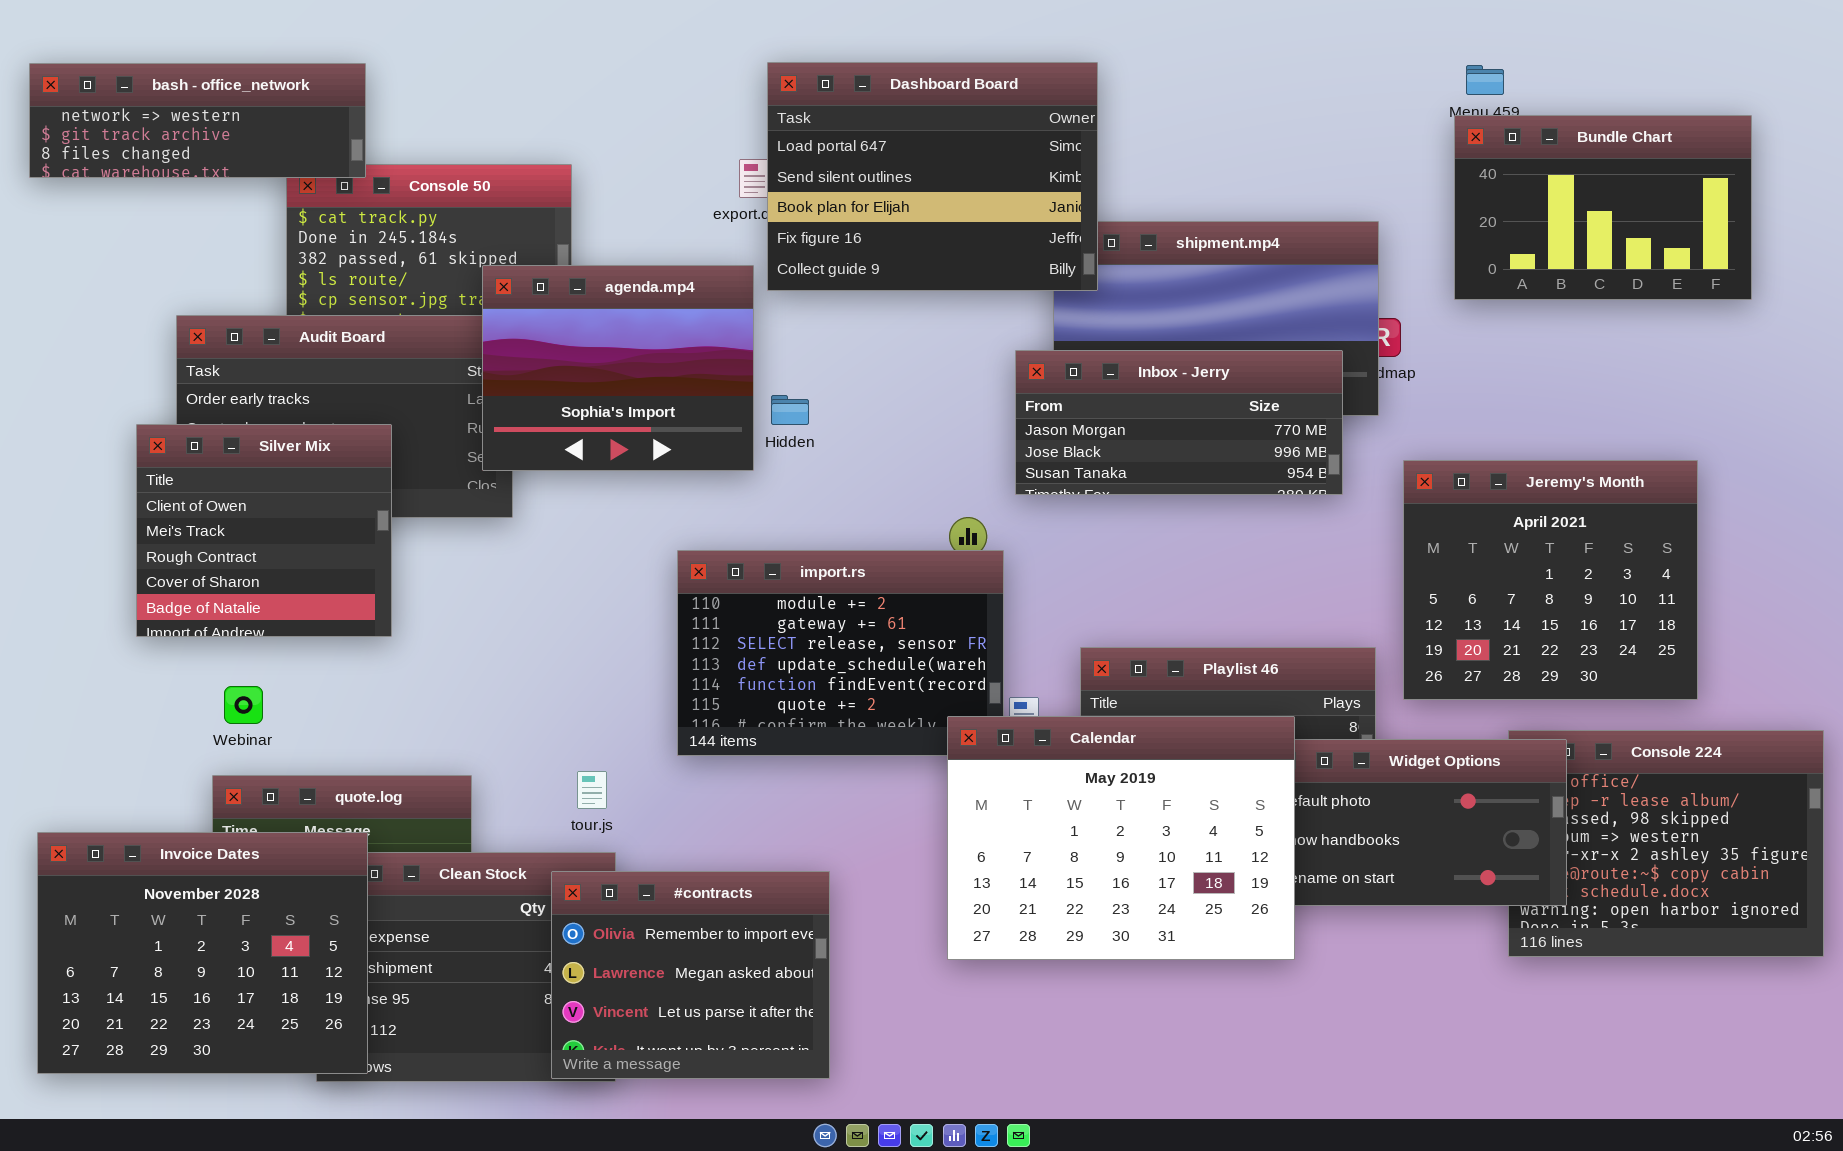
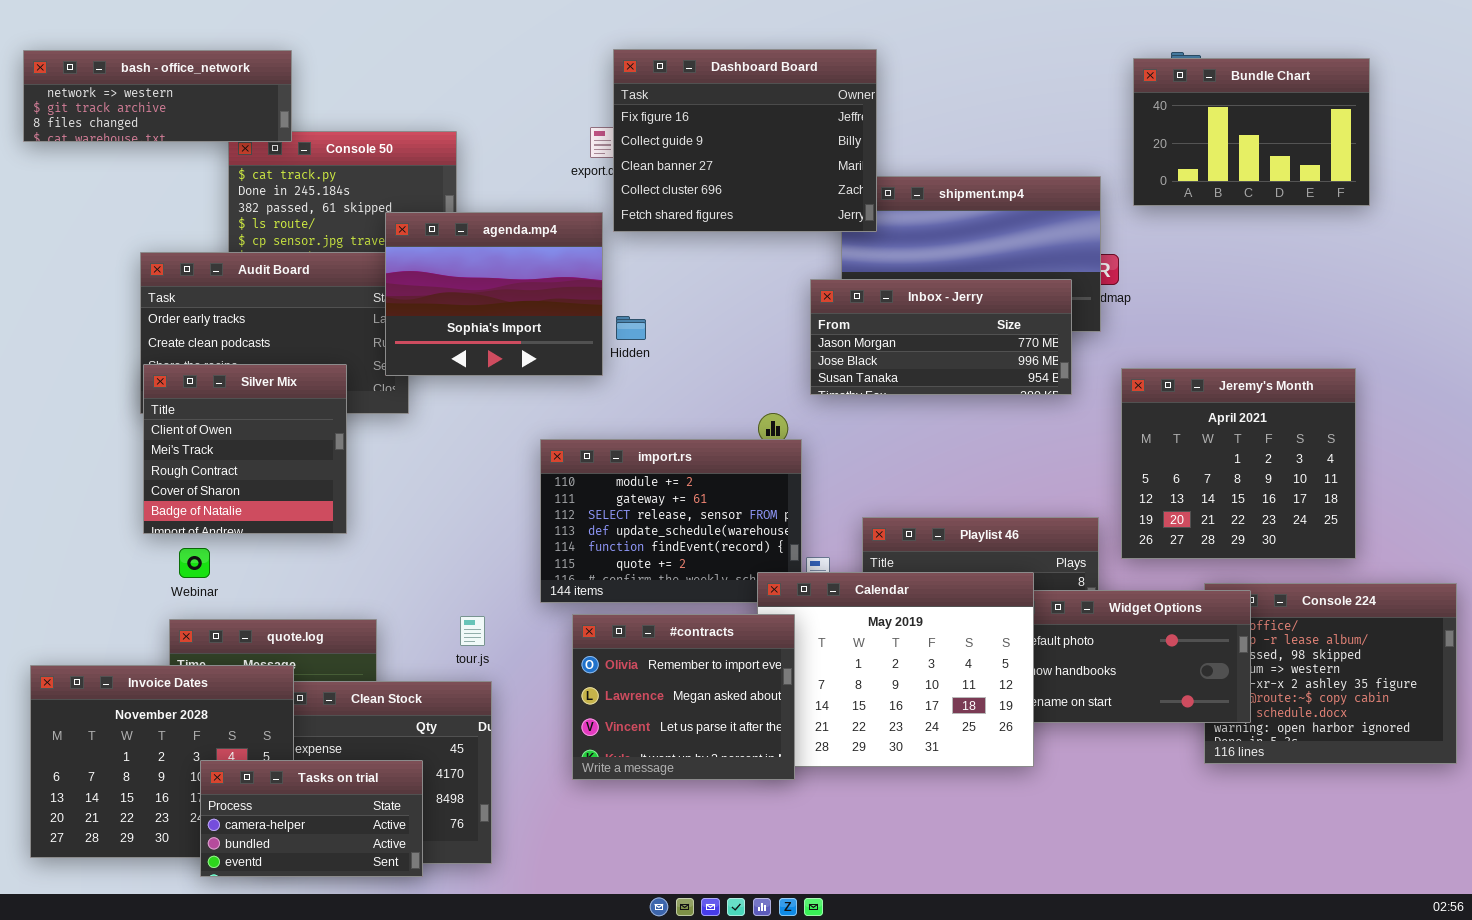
Dashboard Board: [767,62,1098,291] -> [613,49,877,232], scrolled down 3 rows
Bundle Chart: [1454,115,1752,300] -> [1133,58,1370,206], moved
Silver Mix: [136,424,392,637] -> [143,364,347,534], moved
#contracts: [551,871,830,1079] -> [572,614,795,780], moved
Tasks on trial: none -> [200,760,423,877], opened

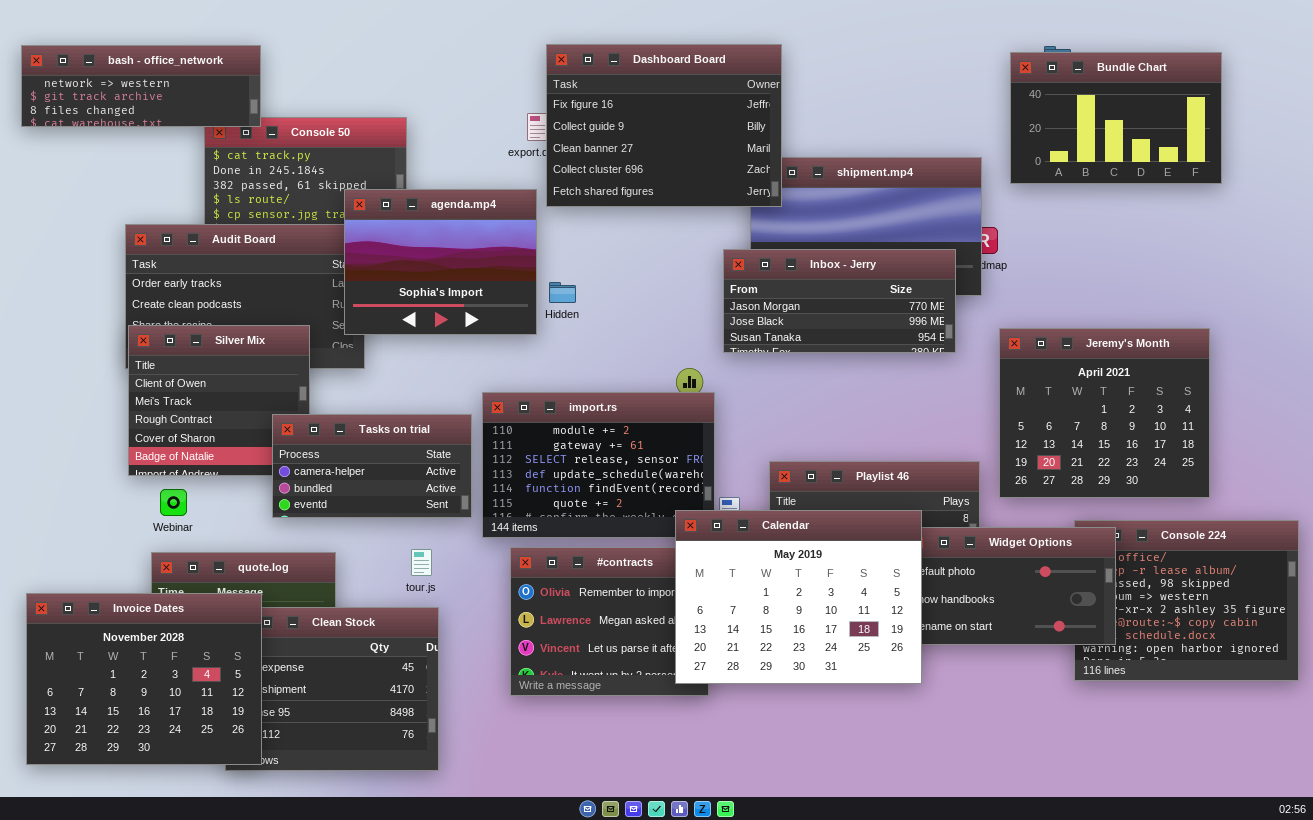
Calendar: [757,572,1034,767] -> [675,510,922,684], raised
Tasks on trial: [200,760,423,877] -> [272,414,472,518], moved

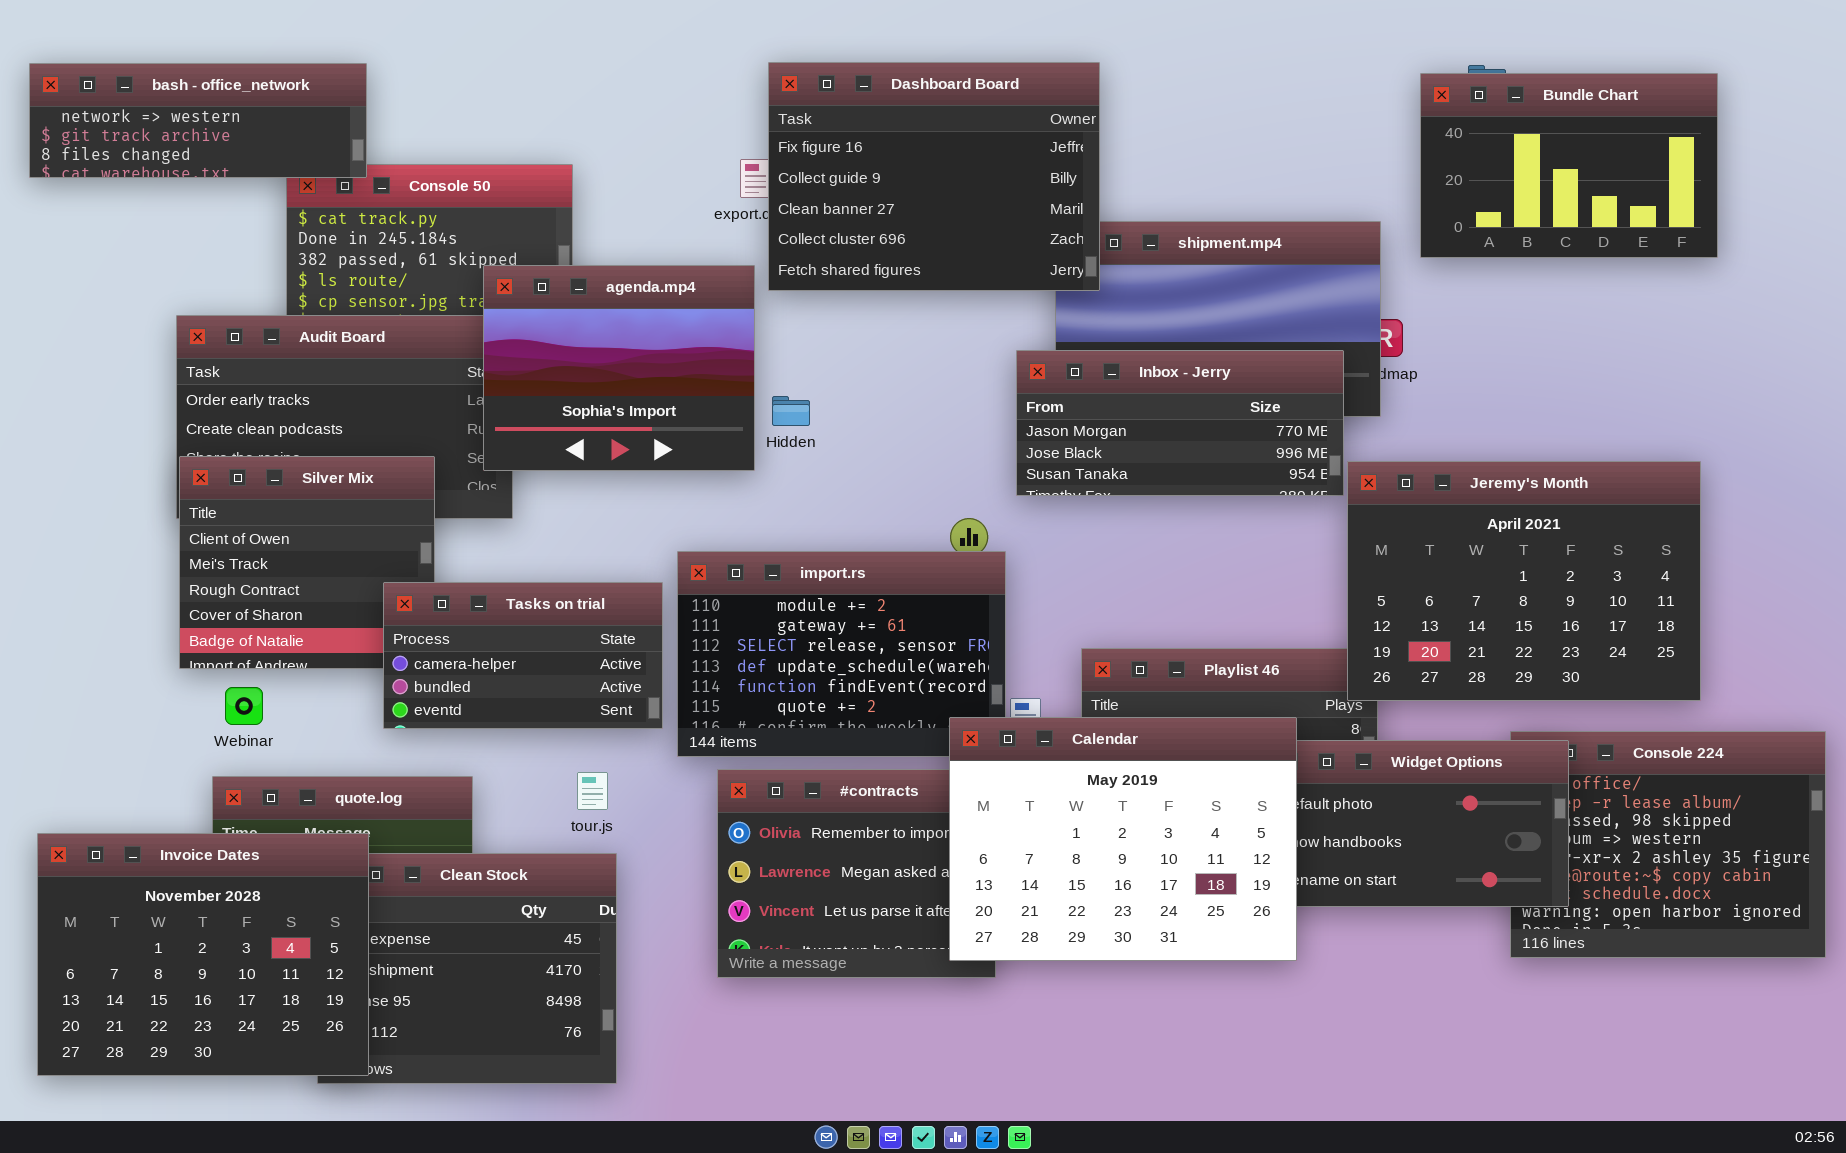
Jeremy's Month: [999,328,1210,498] -> [1347,461,1701,701], resized

